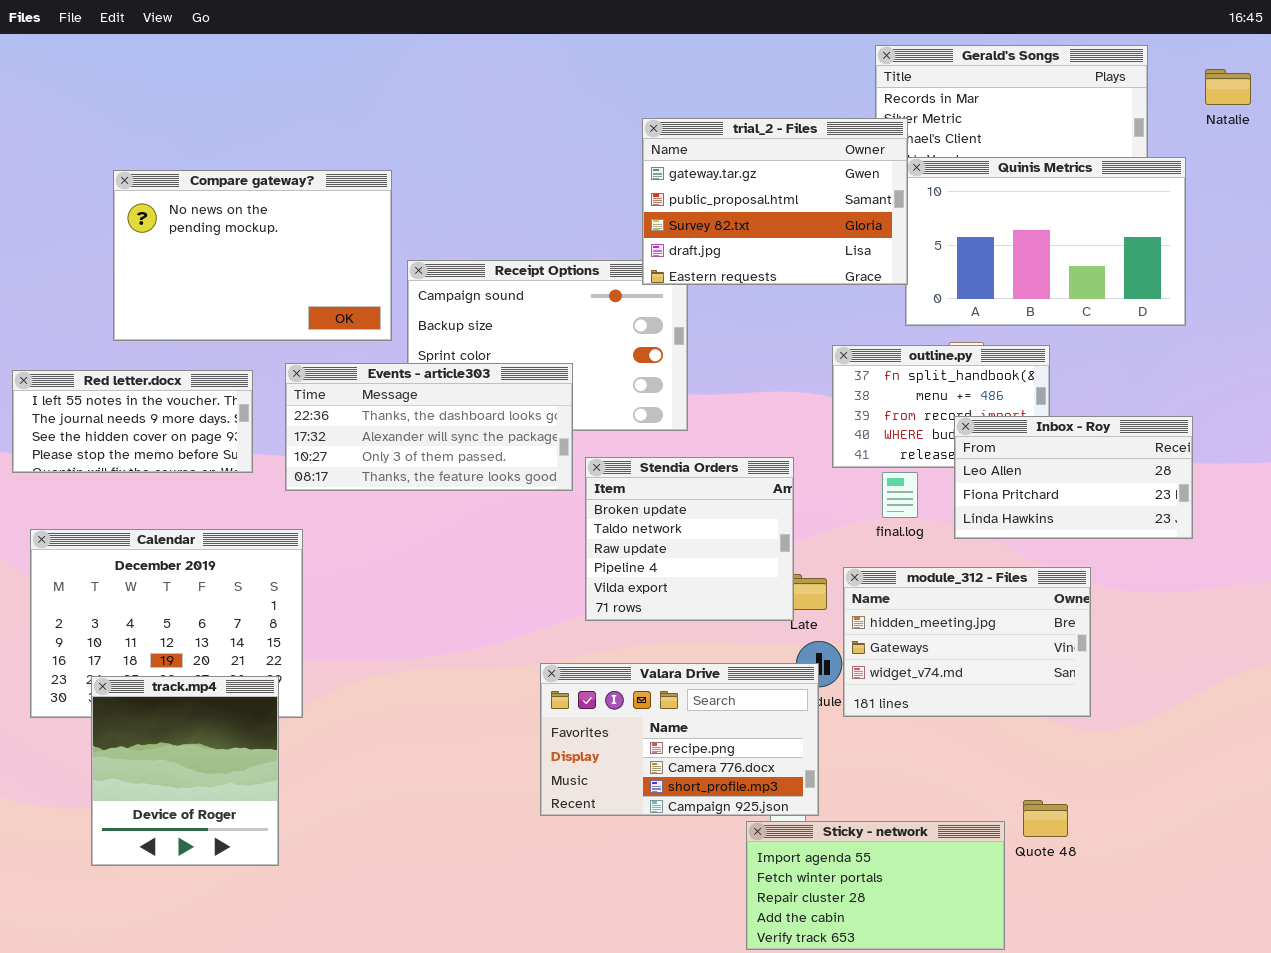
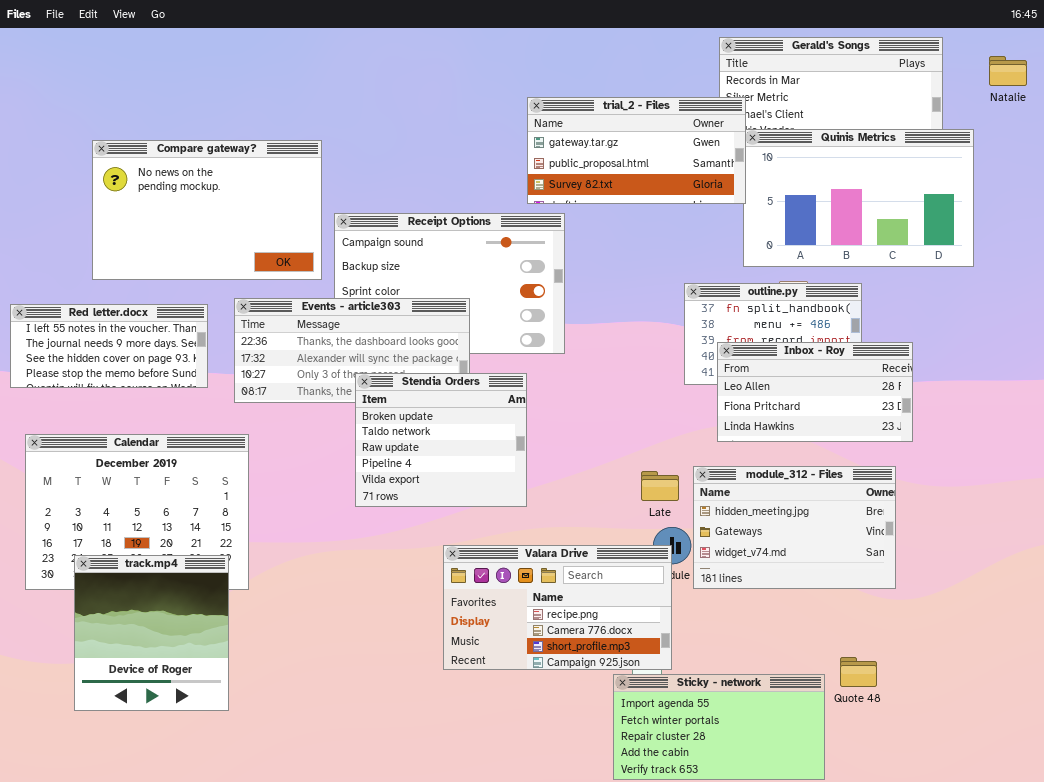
trial_2 - Files: [642,118,908,285] -> [527,97,746,204], resized
Inbox - Roy: [954,416,1193,539] -> [717,342,913,442], moved
Stendia Orders: [585,457,794,621] -> [355,373,527,507], moved

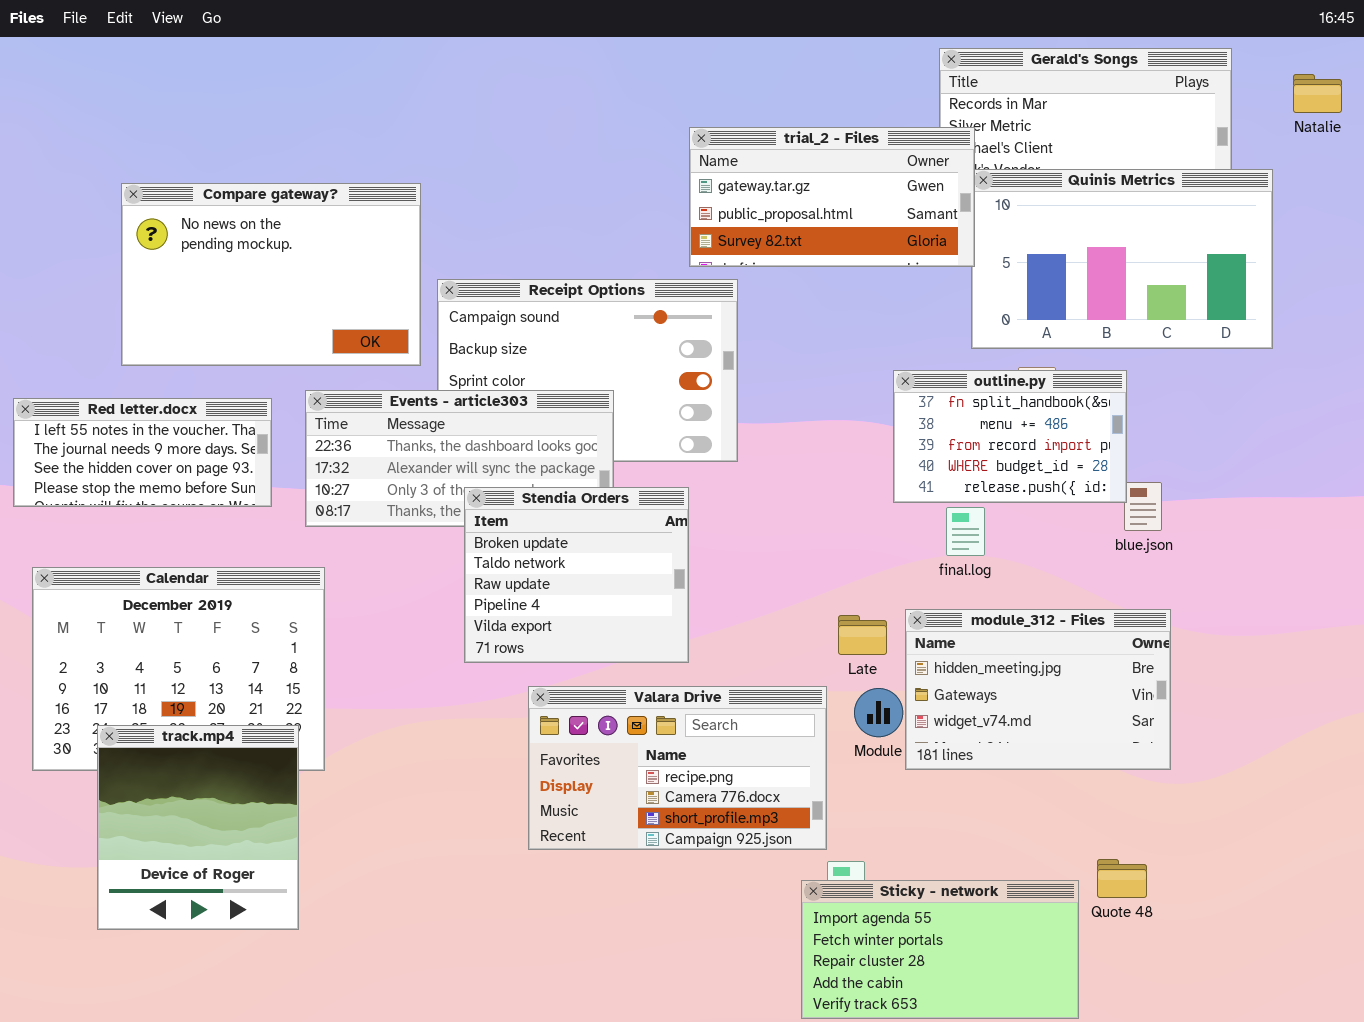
Inbox - Roy: [717,342,913,442] -> none, closed
Valara Drive: [443,545,672,670] -> [528,686,827,850], moved

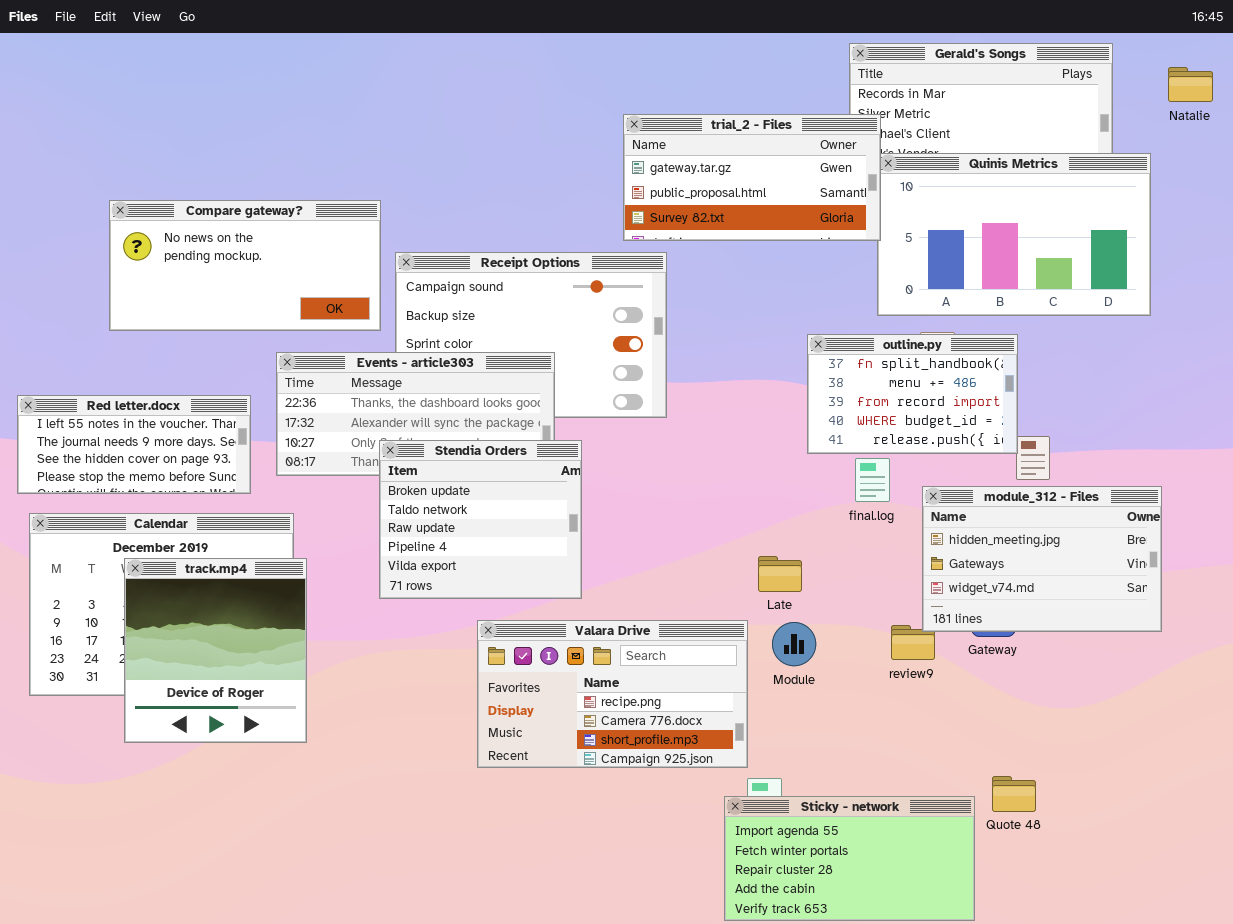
Compare gateway?: [121,183,421,366] -> [109,200,381,331], resized
Red letter.docx: [13,398,272,507] -> [17,395,251,494], moved
Stendia Orders: [464,487,689,663] -> [379,440,582,599], moved
module_312 - Files: [905,609,1171,770] -> [922,486,1162,632], moved
track.mp4: [97,725,299,930] -> [124,558,307,743], moved

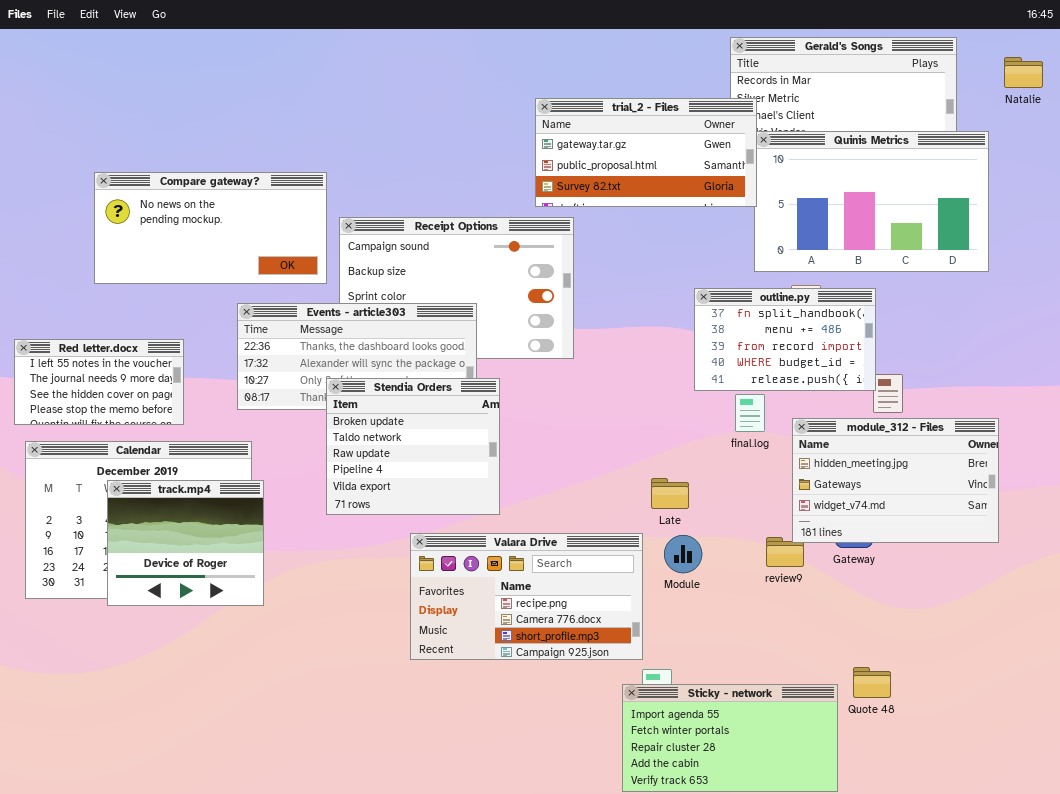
Red letter.docx: [17,395,251,494] -> [14,339,184,425], resized
track.mp4: [124,558,307,743] -> [107,480,264,606], resized

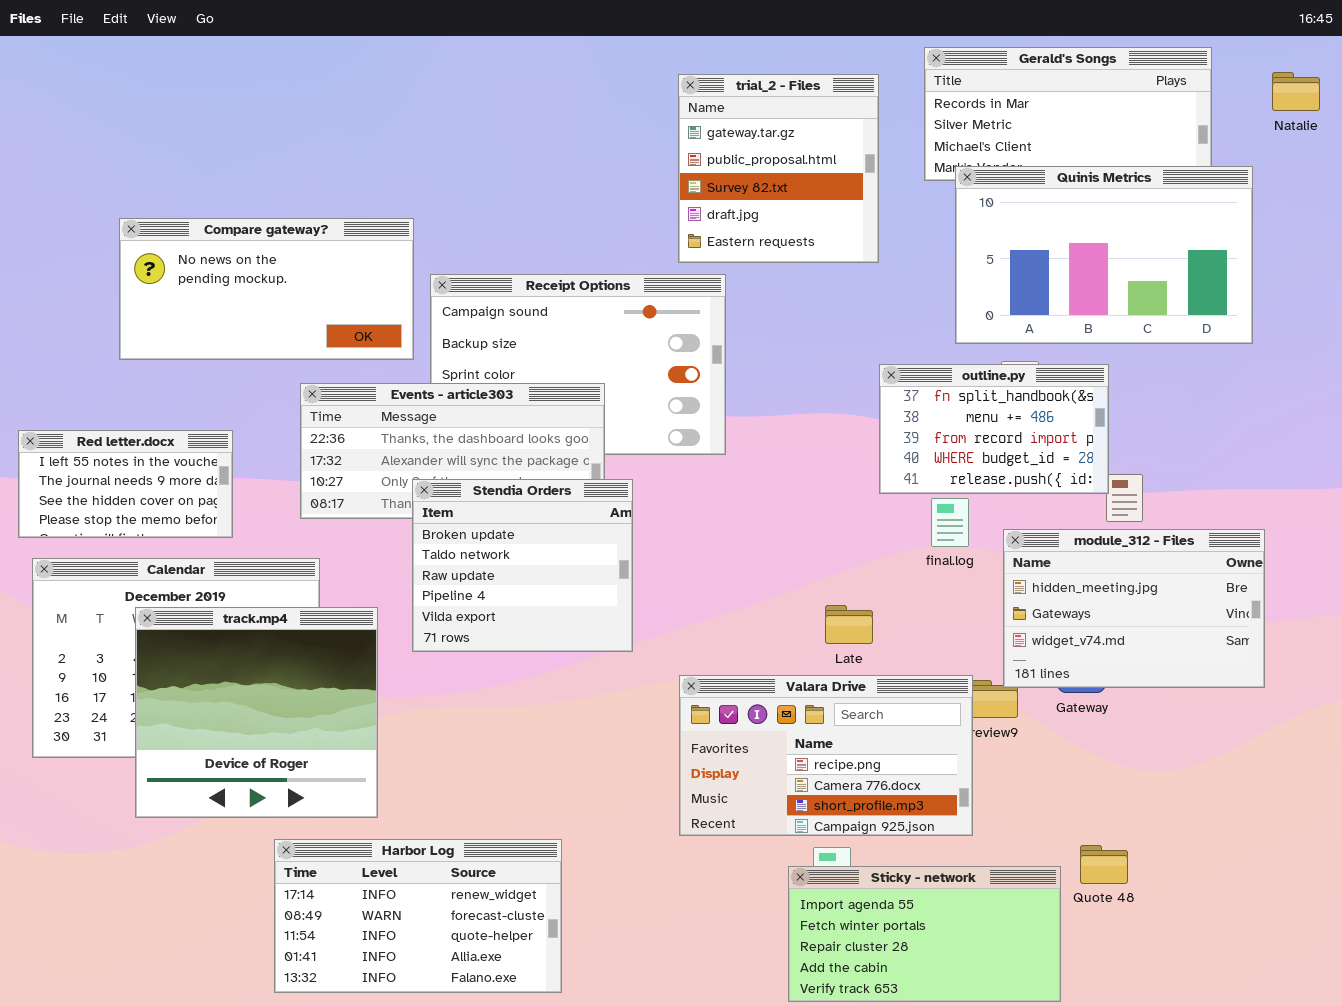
trial_2 - Files: [535,98,757,207] -> [678,74,879,263], resized
track.mp4: [107,480,264,606] -> [135,607,378,818], resized
Valara Drive: [410,533,643,660] -> [679,675,973,836], moved
Harbor Log: none -> [274,839,562,993], opened

